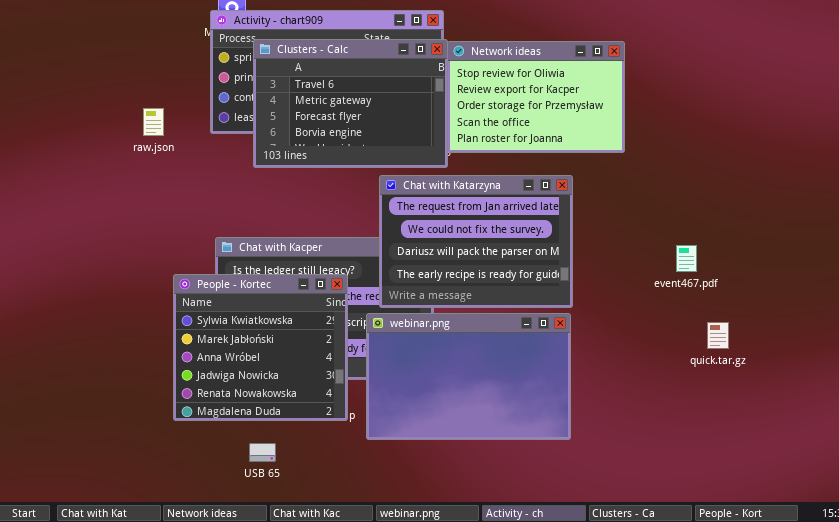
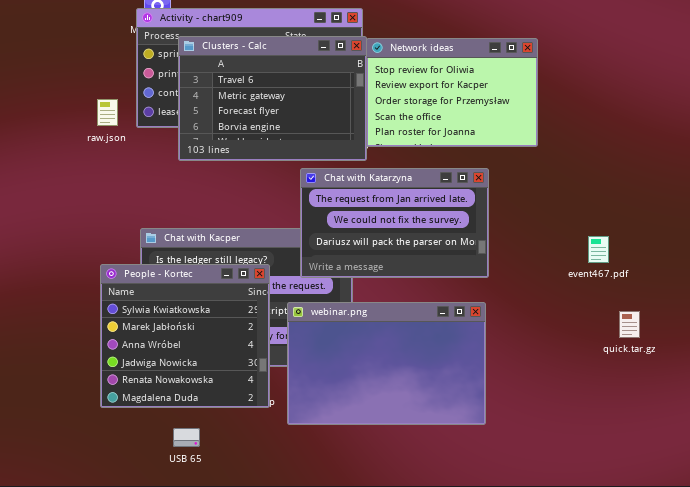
raw.json: [143,108,164,136] -> [97,99,118,126], moved
Chat with Katarzyna: [379,175,573,308] -> [300,168,489,278], resized

